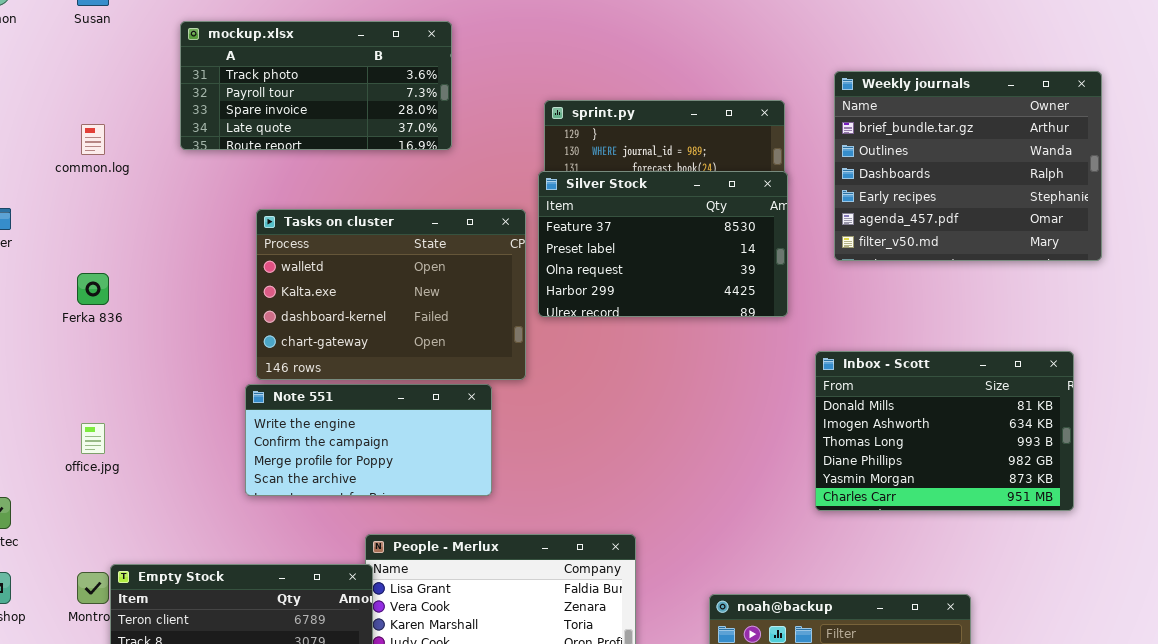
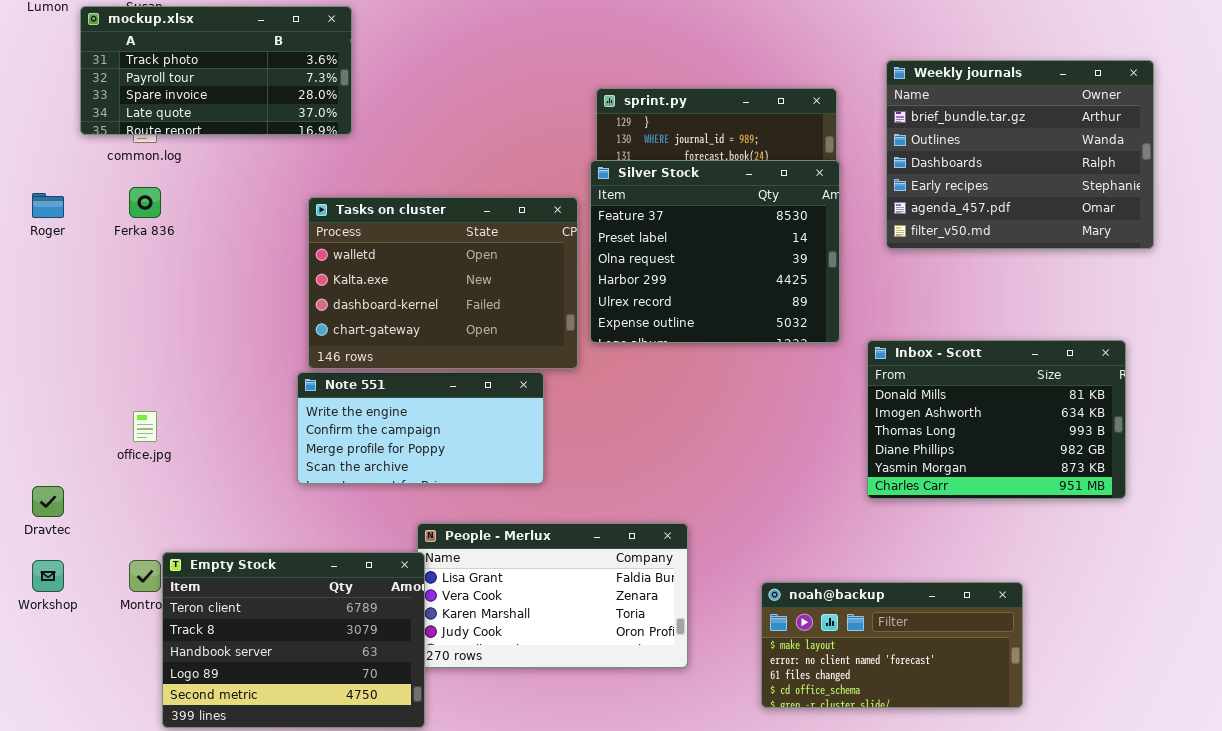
mockup.xlsx: [180,21,452,150] -> [80,6,352,135], moved
Silver Stock: [538,171,788,317] -> [590,160,840,343], resized
Ferka 836: [77,273,109,305] -> [129,187,161,218], moved

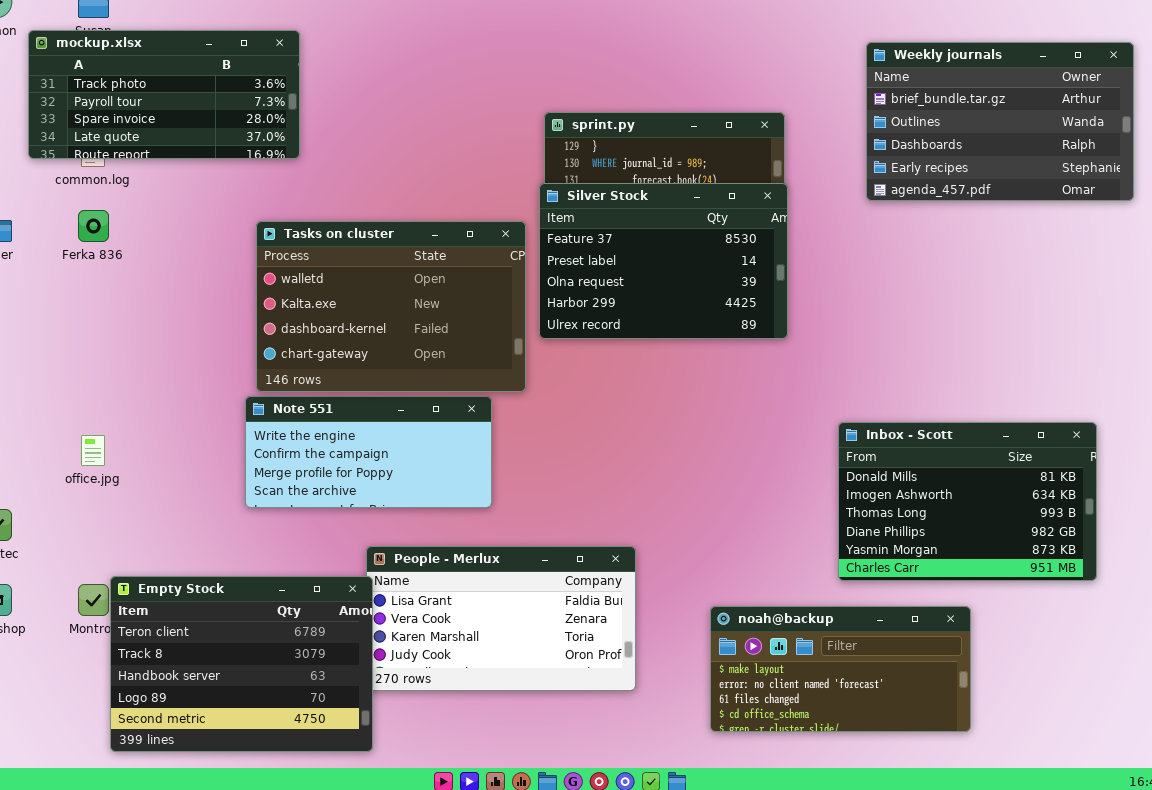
Weekly journals: [886,60,1154,249] -> [866,42,1134,201], moved, resized
Silver Stock: [590,160,840,343] -> [539,183,788,339], resized
Inbox - Scott: [867,340,1126,499] -> [838,422,1097,581], moved

